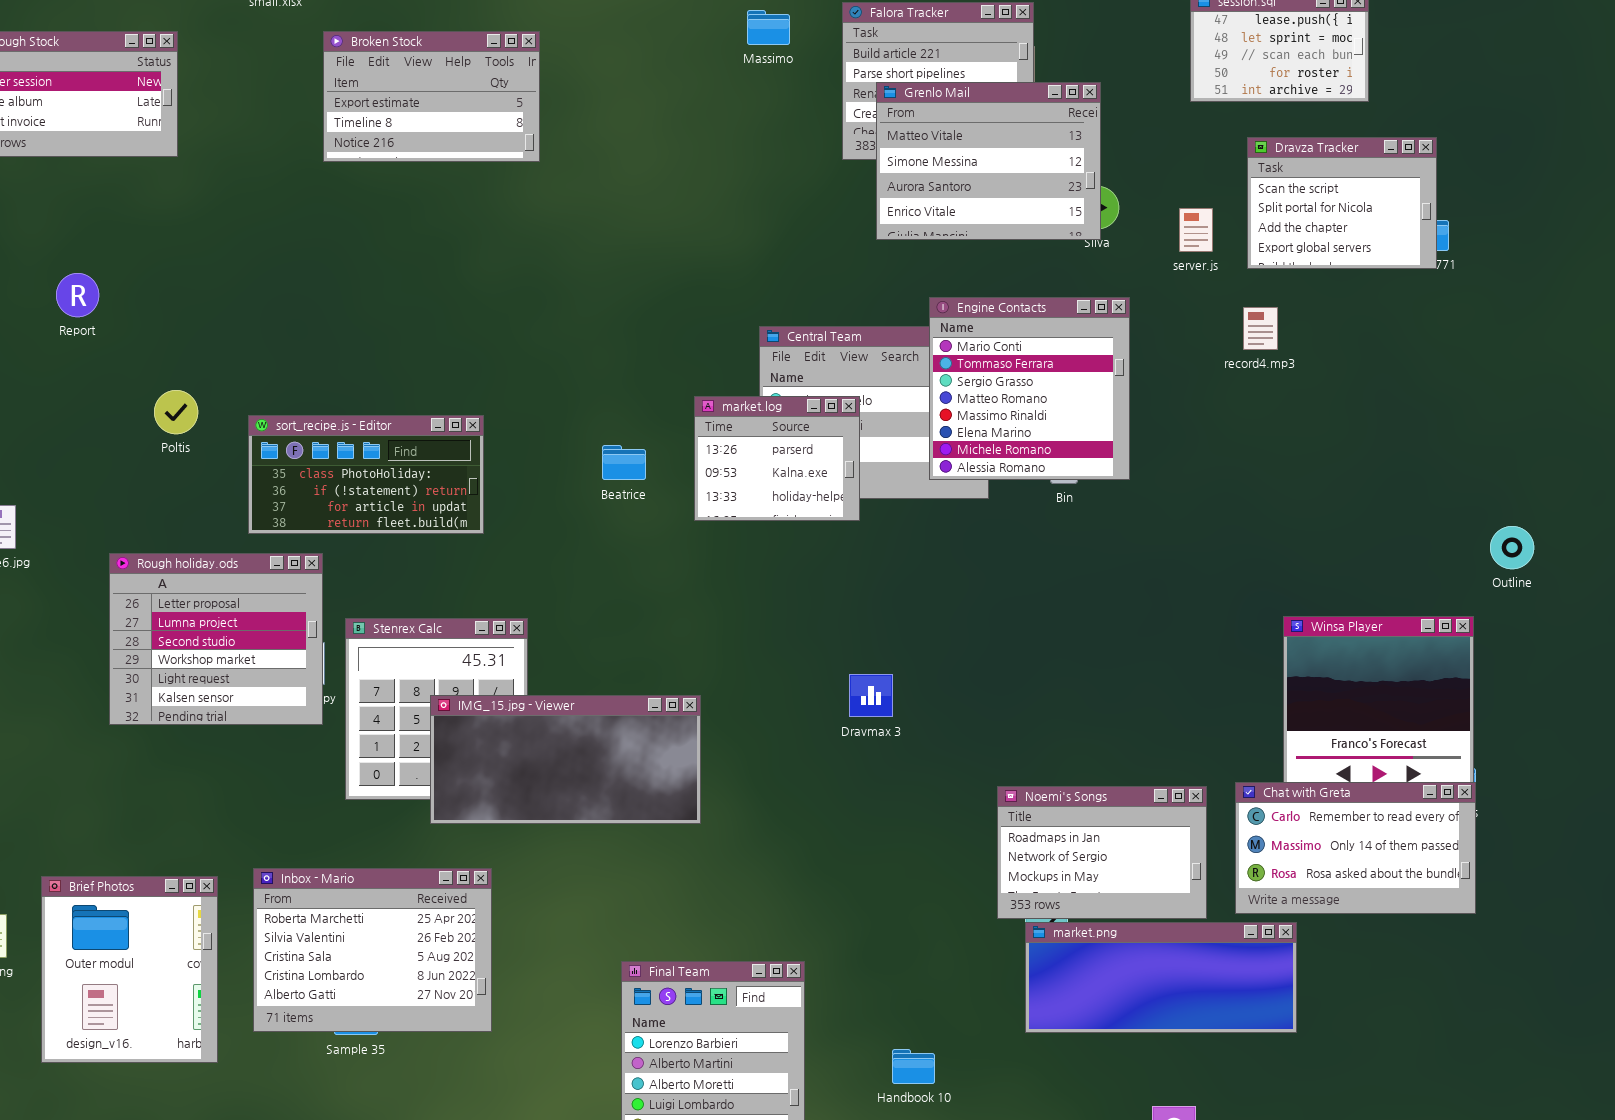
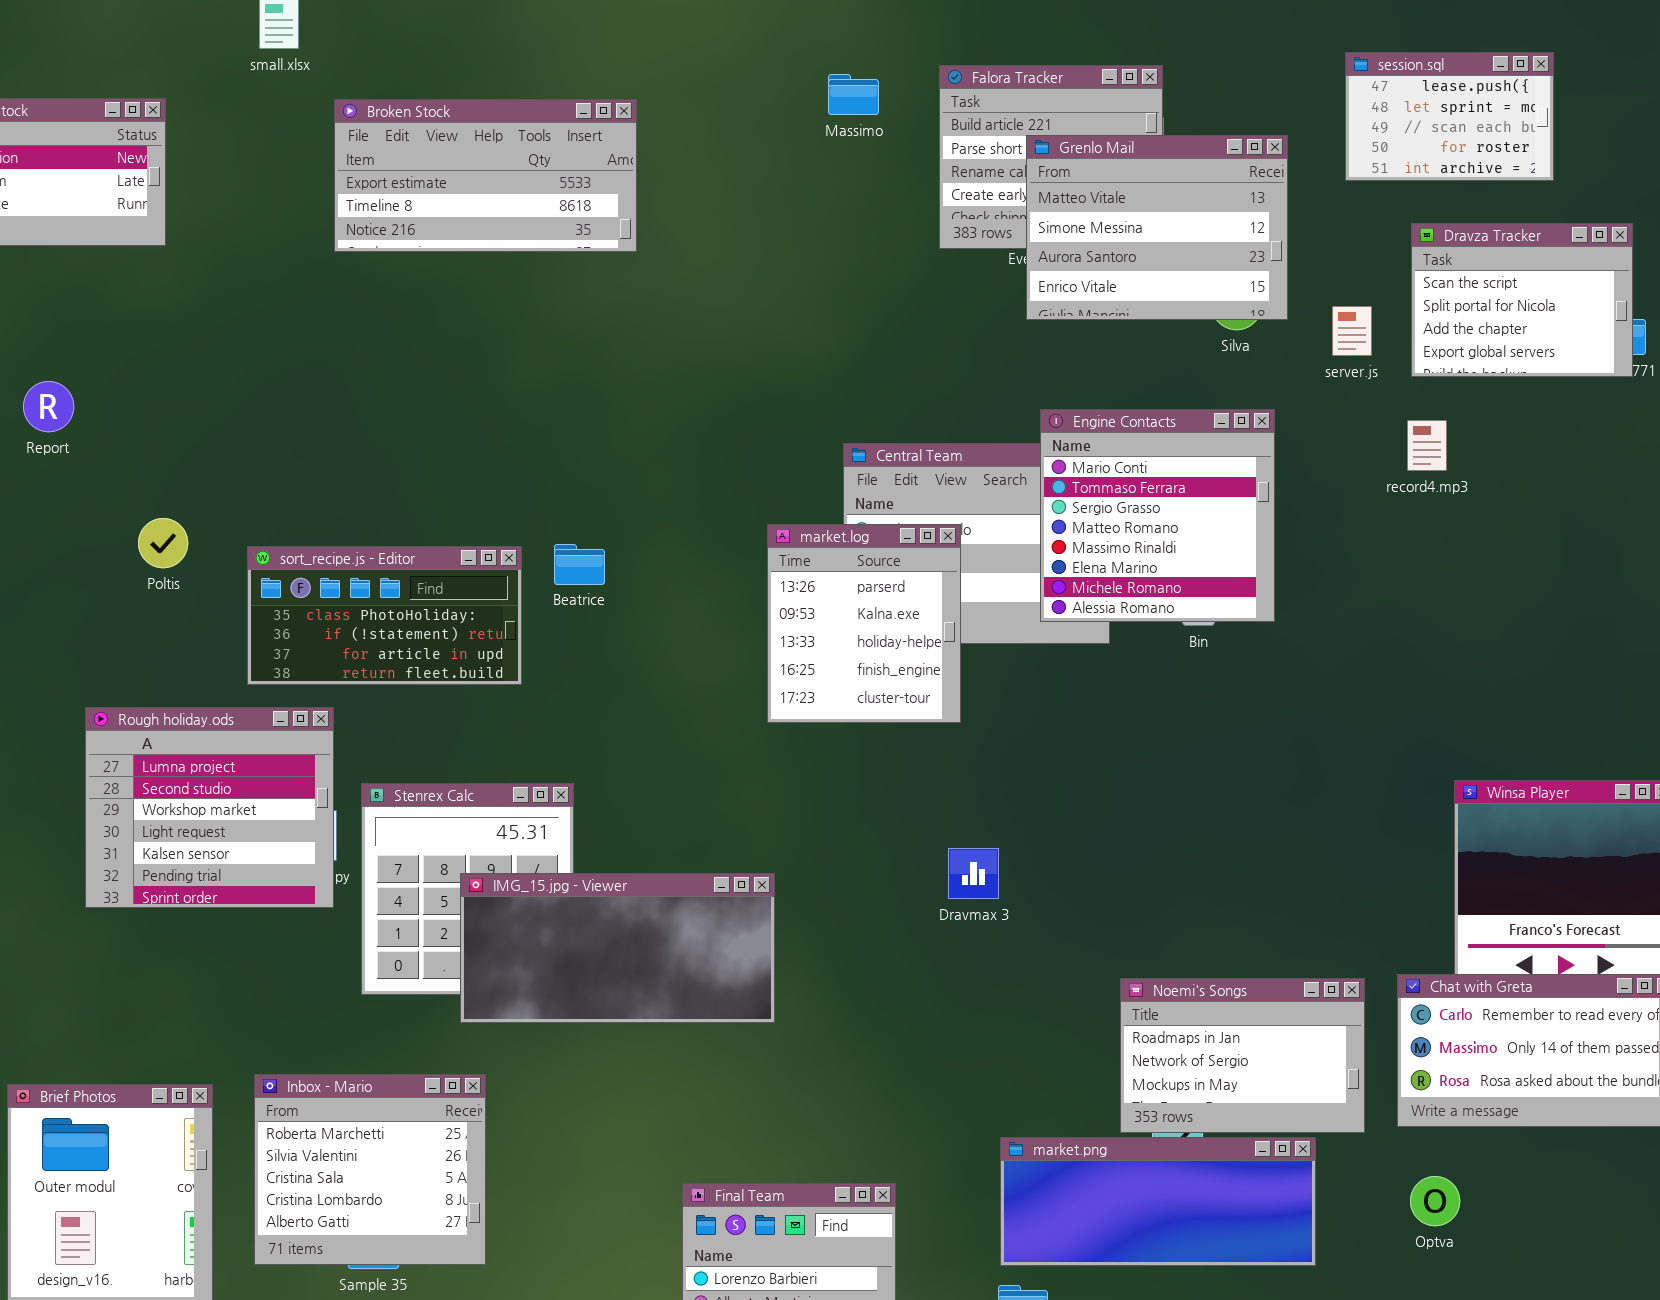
Broken Stock: [323,31,540,162] -> [334,99,637,252], resized
Grenlo Mail: [876,82,1101,240] -> [1026,135,1288,320], moved
market.log: [694,396,860,521] -> [767,524,961,723], resized
Beatrice: [602,445,646,480] -> [554,544,605,585], moved
Rough holiday.ods: [109,553,323,725] -> [85,707,334,908], scrolled down 1 row
Inbox - Mario: [253,868,492,1032] -> [254,1074,486,1265], resized
market.png: [1025,922,1297,1033] -> [1000,1137,1316,1266], moved

